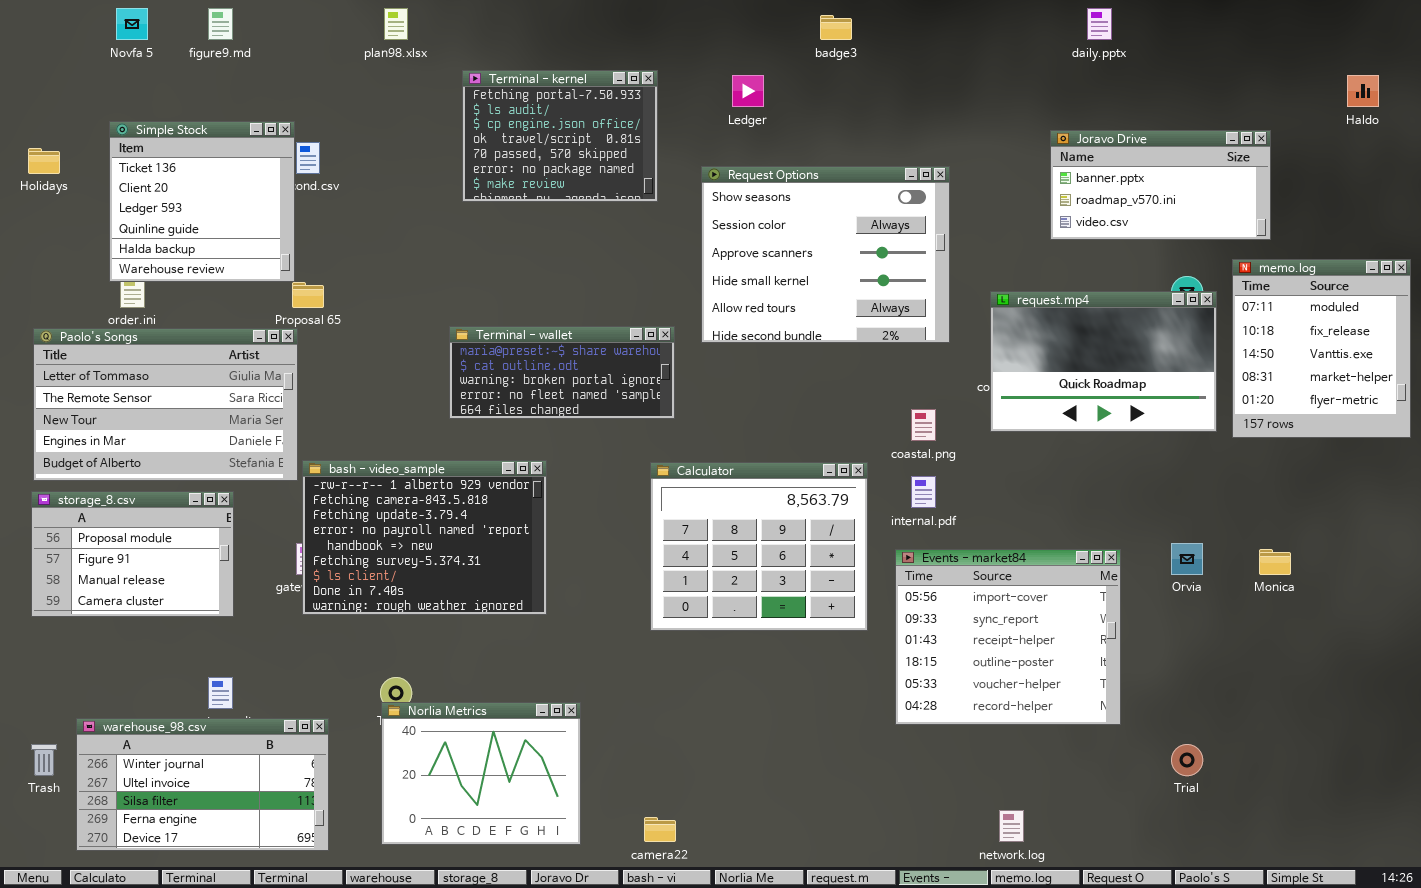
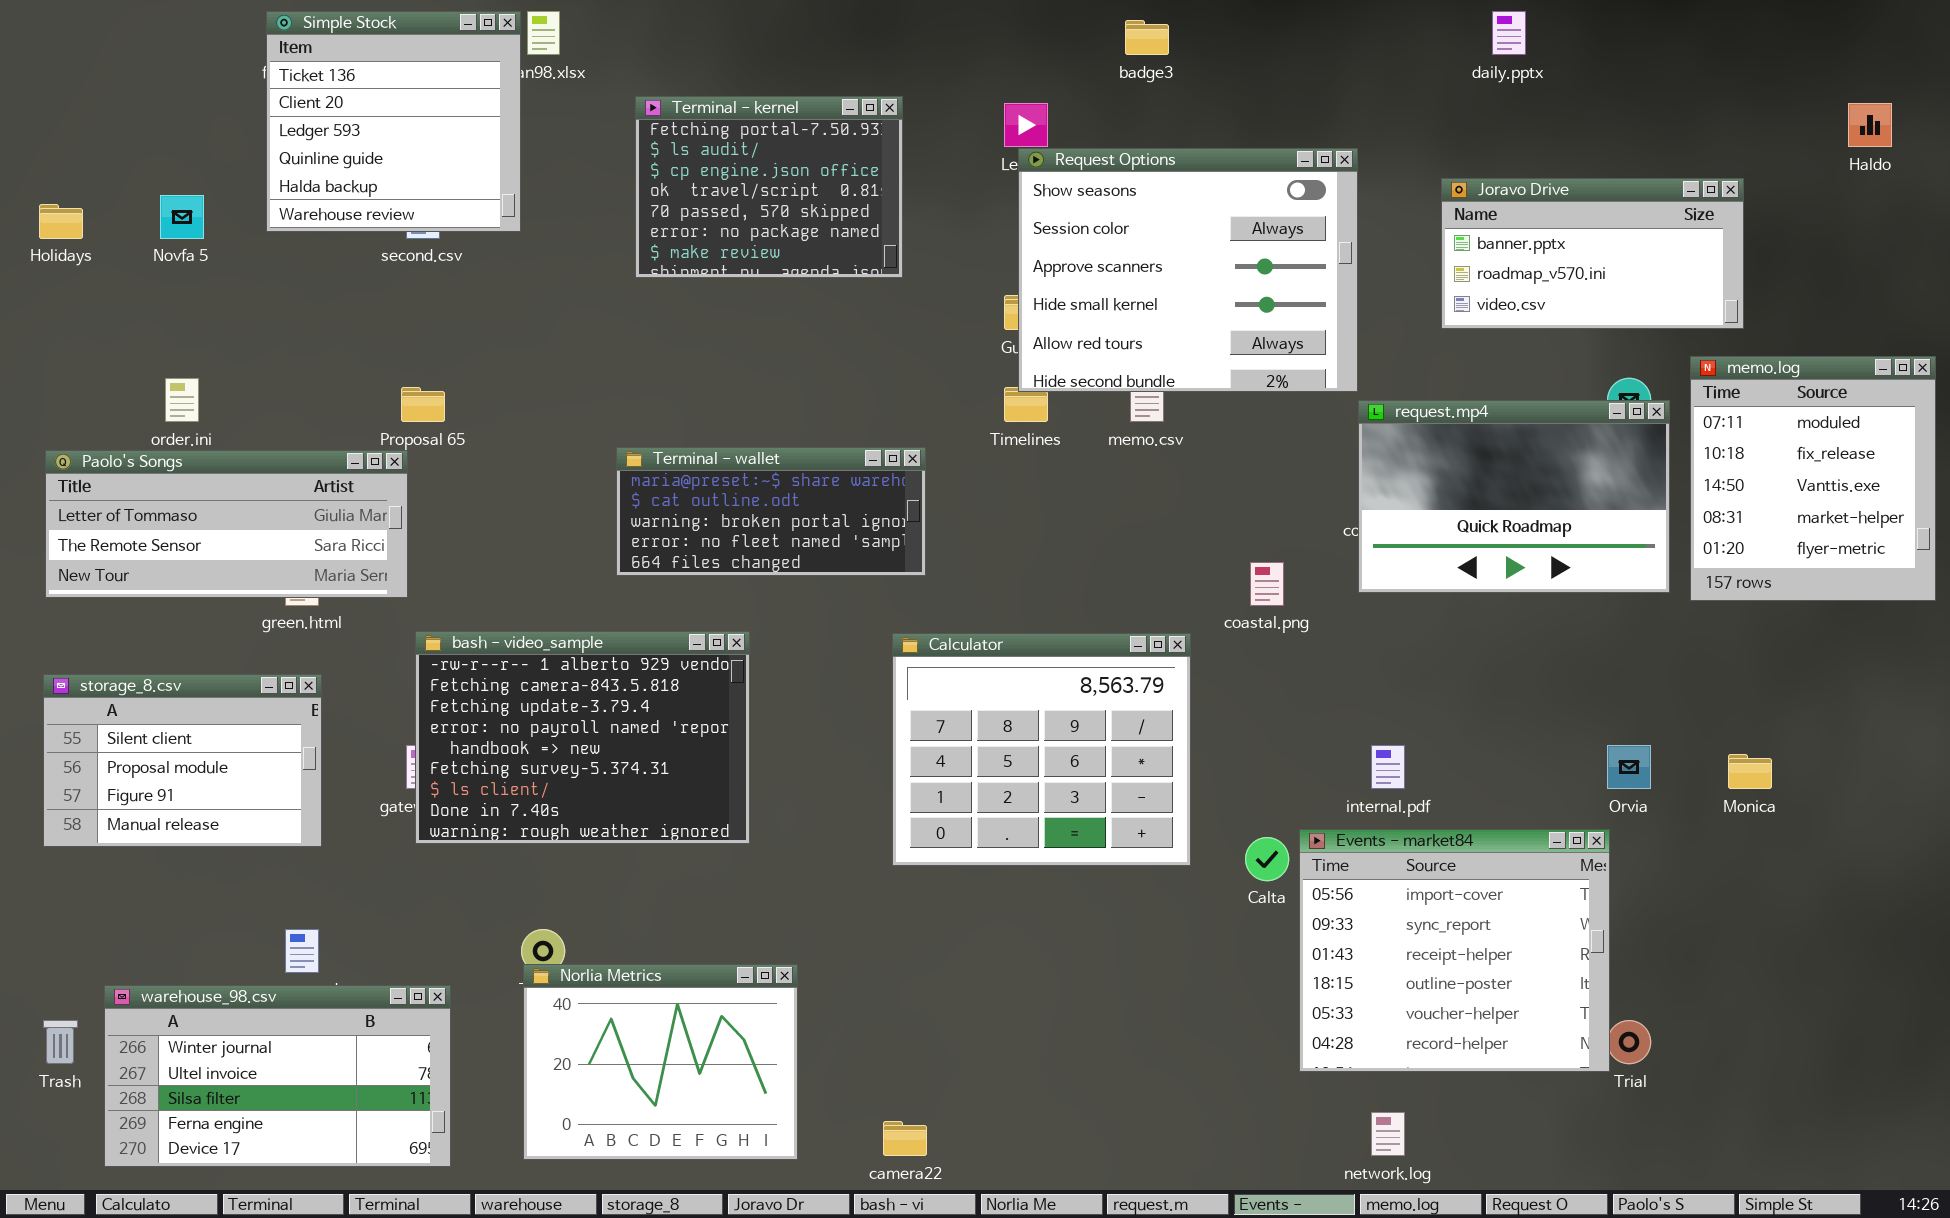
Novfa 5: [116,8,148,40] -> [160,195,204,239], moved
Simple Stock: [109,121,295,282] -> [266,11,521,232], moved
Request Options: [701,166,950,343] -> [1018,148,1358,392], moved
Paolo's Songs: [33,328,298,481] -> [45,450,408,598], resized
internal.pdf: [911,476,936,508] -> [1371,745,1405,789], moved
storage_8.csv: [31,491,234,617] -> [43,674,322,847], scrolled up 1 row
Events - market84: [895,549,1121,725] -> [1299,829,1610,1072], moved

